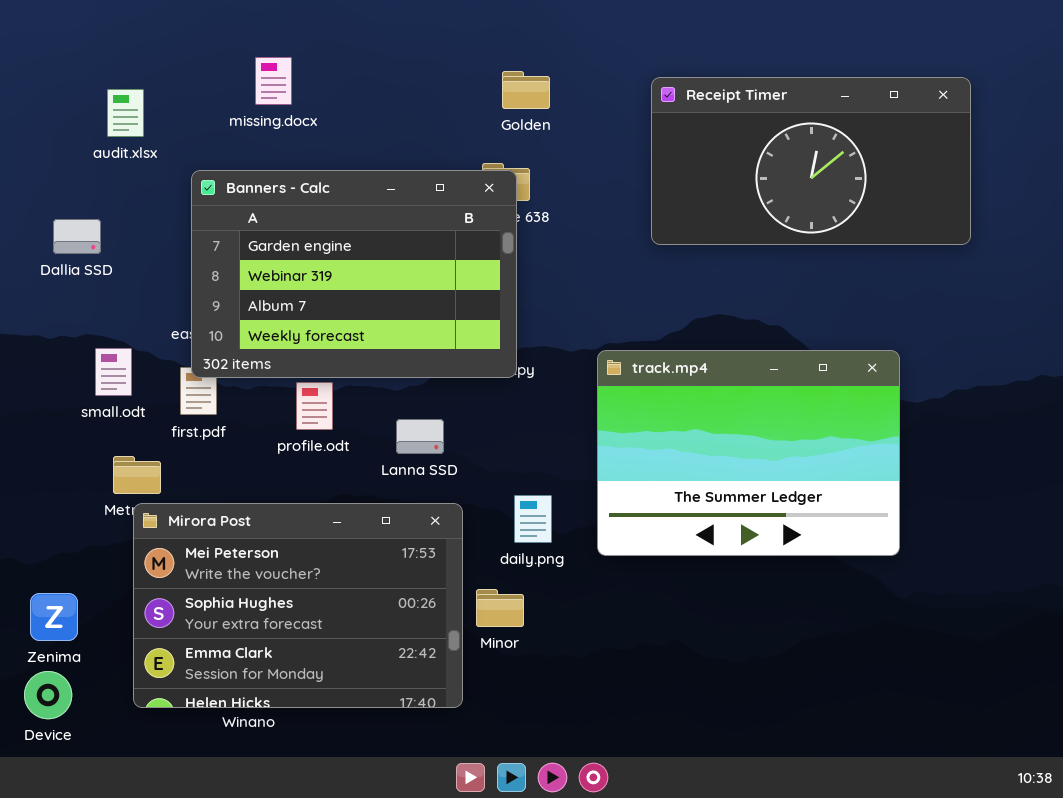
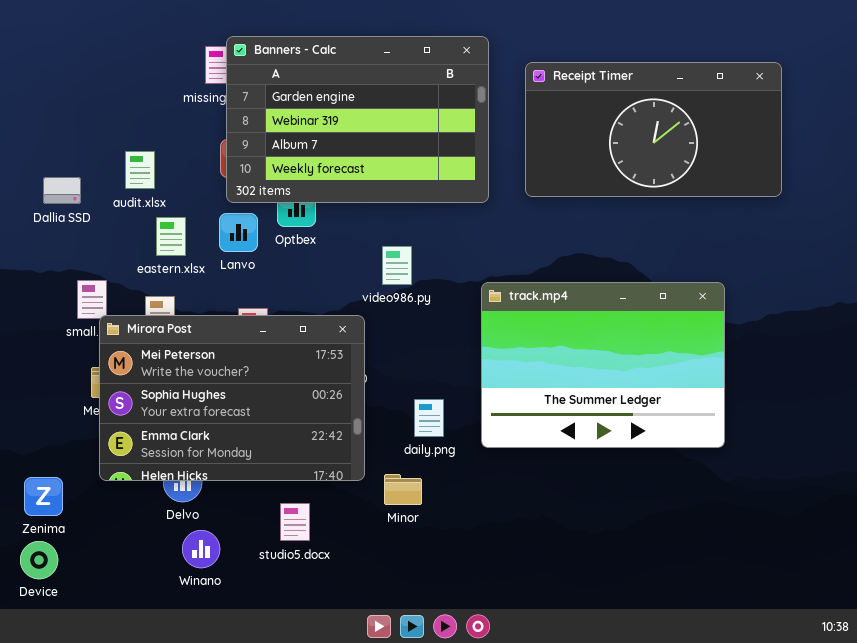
audit.xlsx: [107,89,144,137] -> [125,151,155,189], moved
Banners - Calc: [191,170,517,378] -> [226,36,489,203], moved
Mirora Post: [133,503,463,708] -> [99,315,365,481], moved

